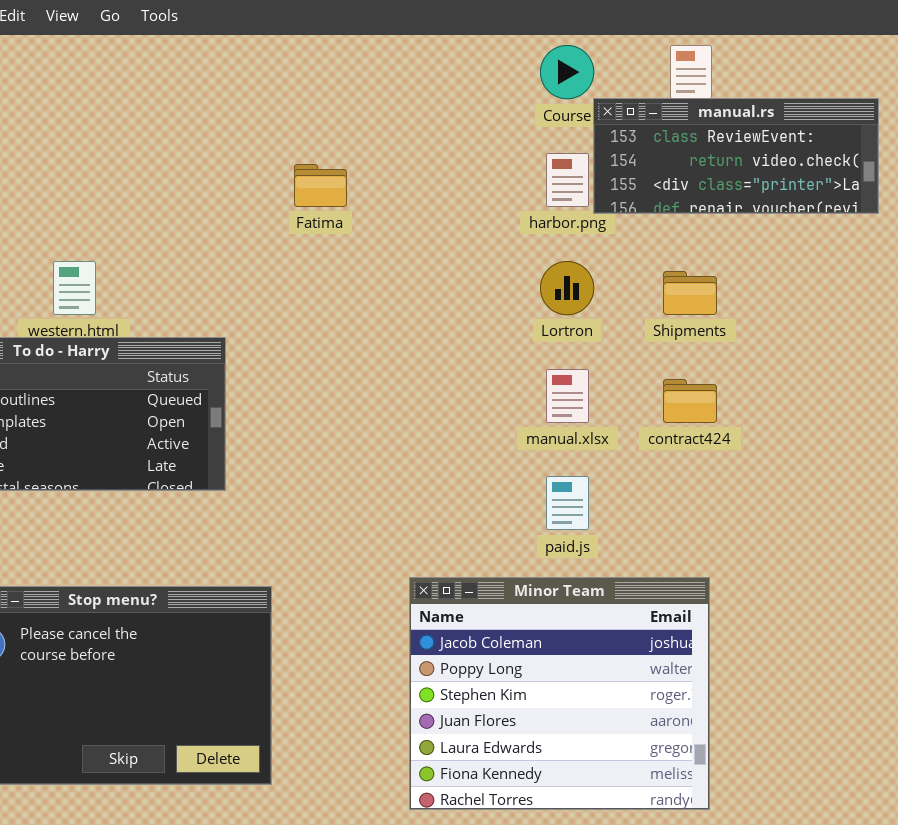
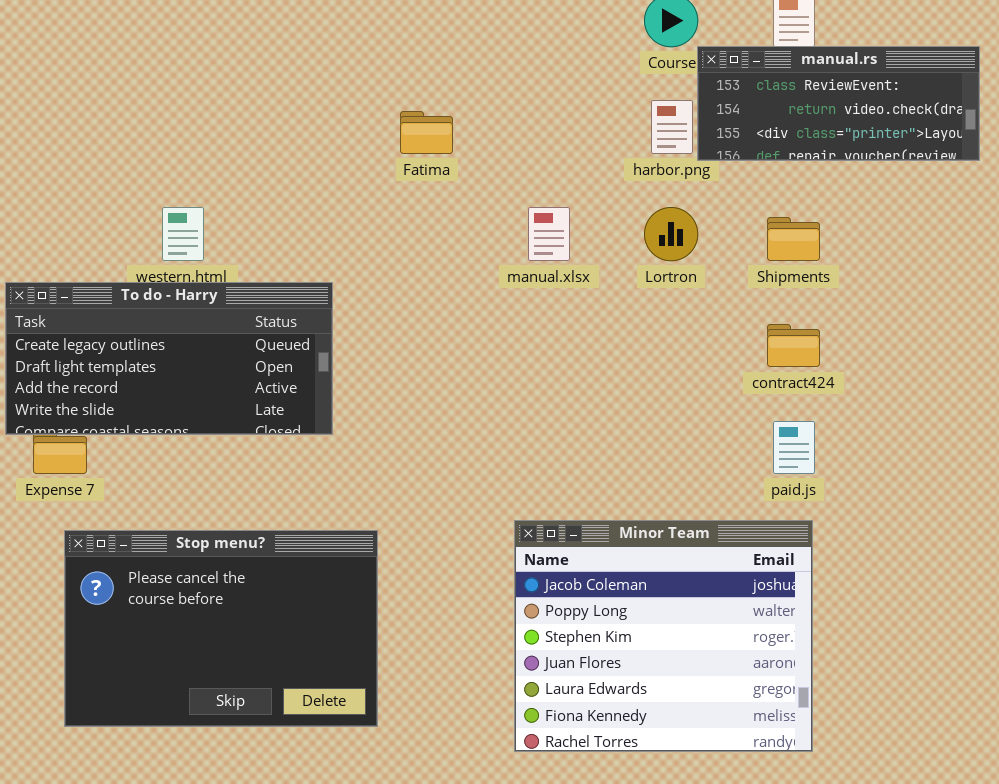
manual.xlsx: [546,369,589,423] -> [528,207,570,261], moved
paid.js: [546,476,589,530] -> [773,421,815,474], moved

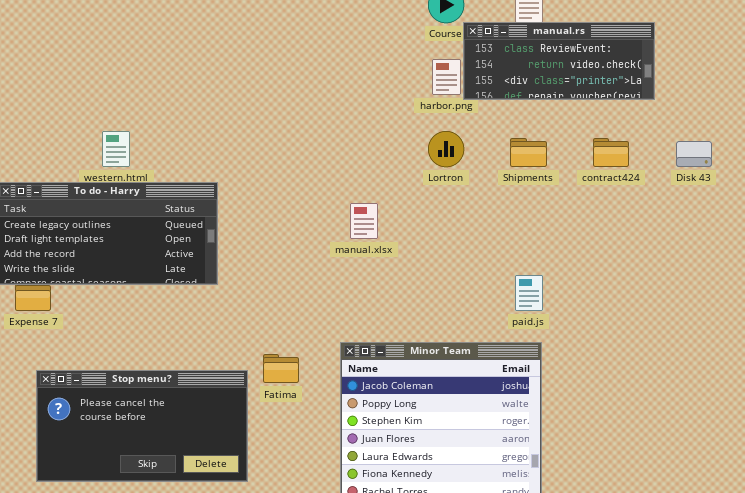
Fatima: [400,111,453,154] -> [263,354,299,383], moved
manual.xlsx: [528,207,570,261] -> [350,203,378,239], moved
contract424: [767,324,820,367] -> [593,138,629,167], moved
Stop menu?: [64,530,378,727] -> [36,370,248,482], resized

